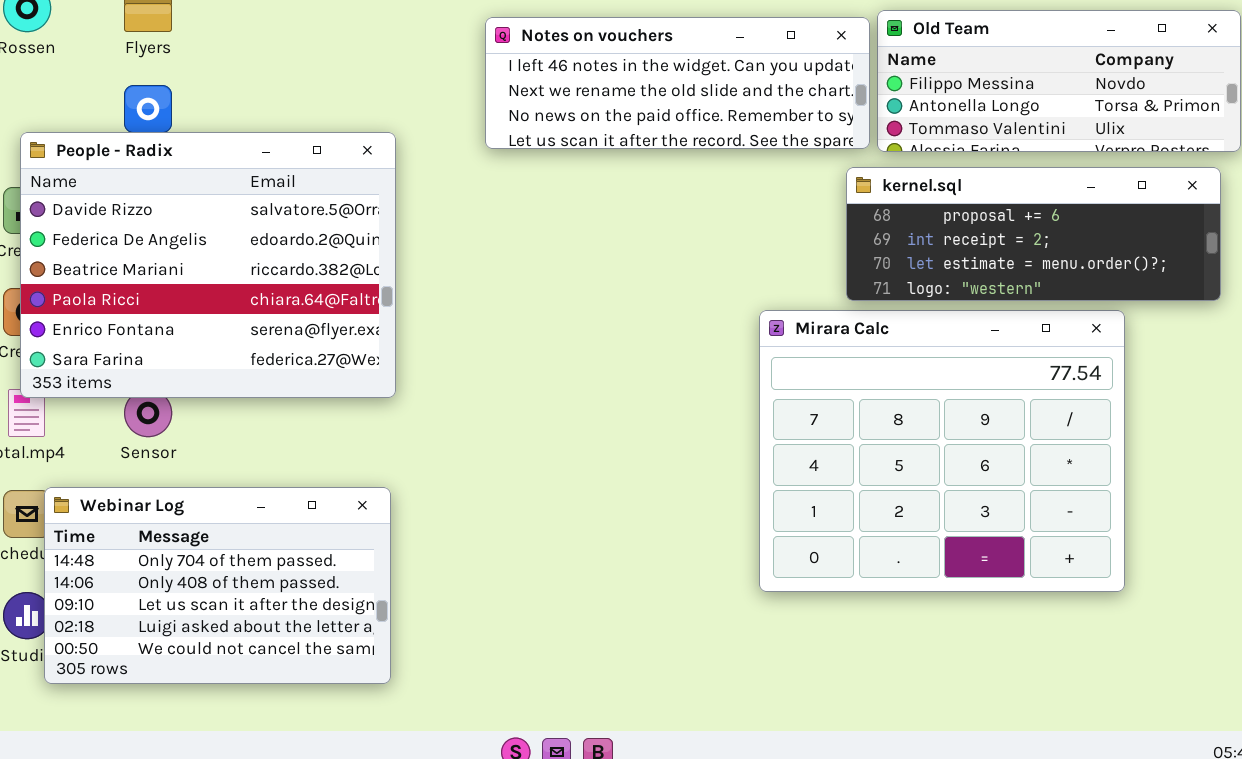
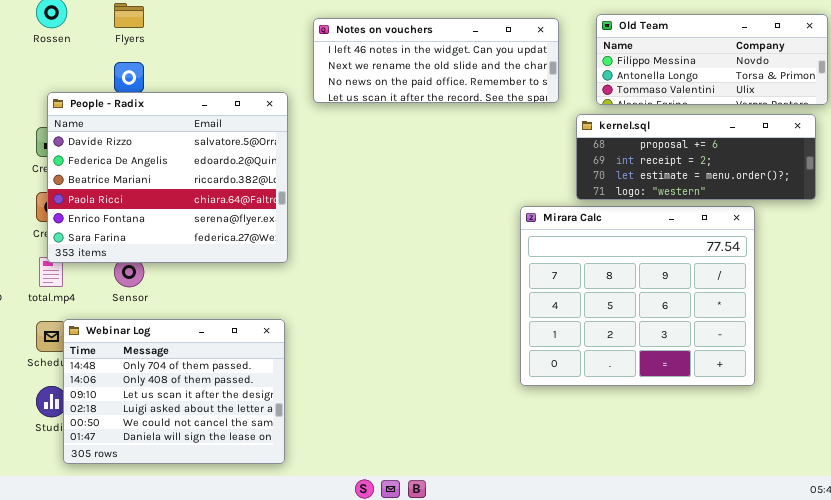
Notes on vouchers: [485,17,870,149] -> [313,18,559,103], moved
Webinar Log: [44,487,391,684] -> [63,319,285,464], resized

